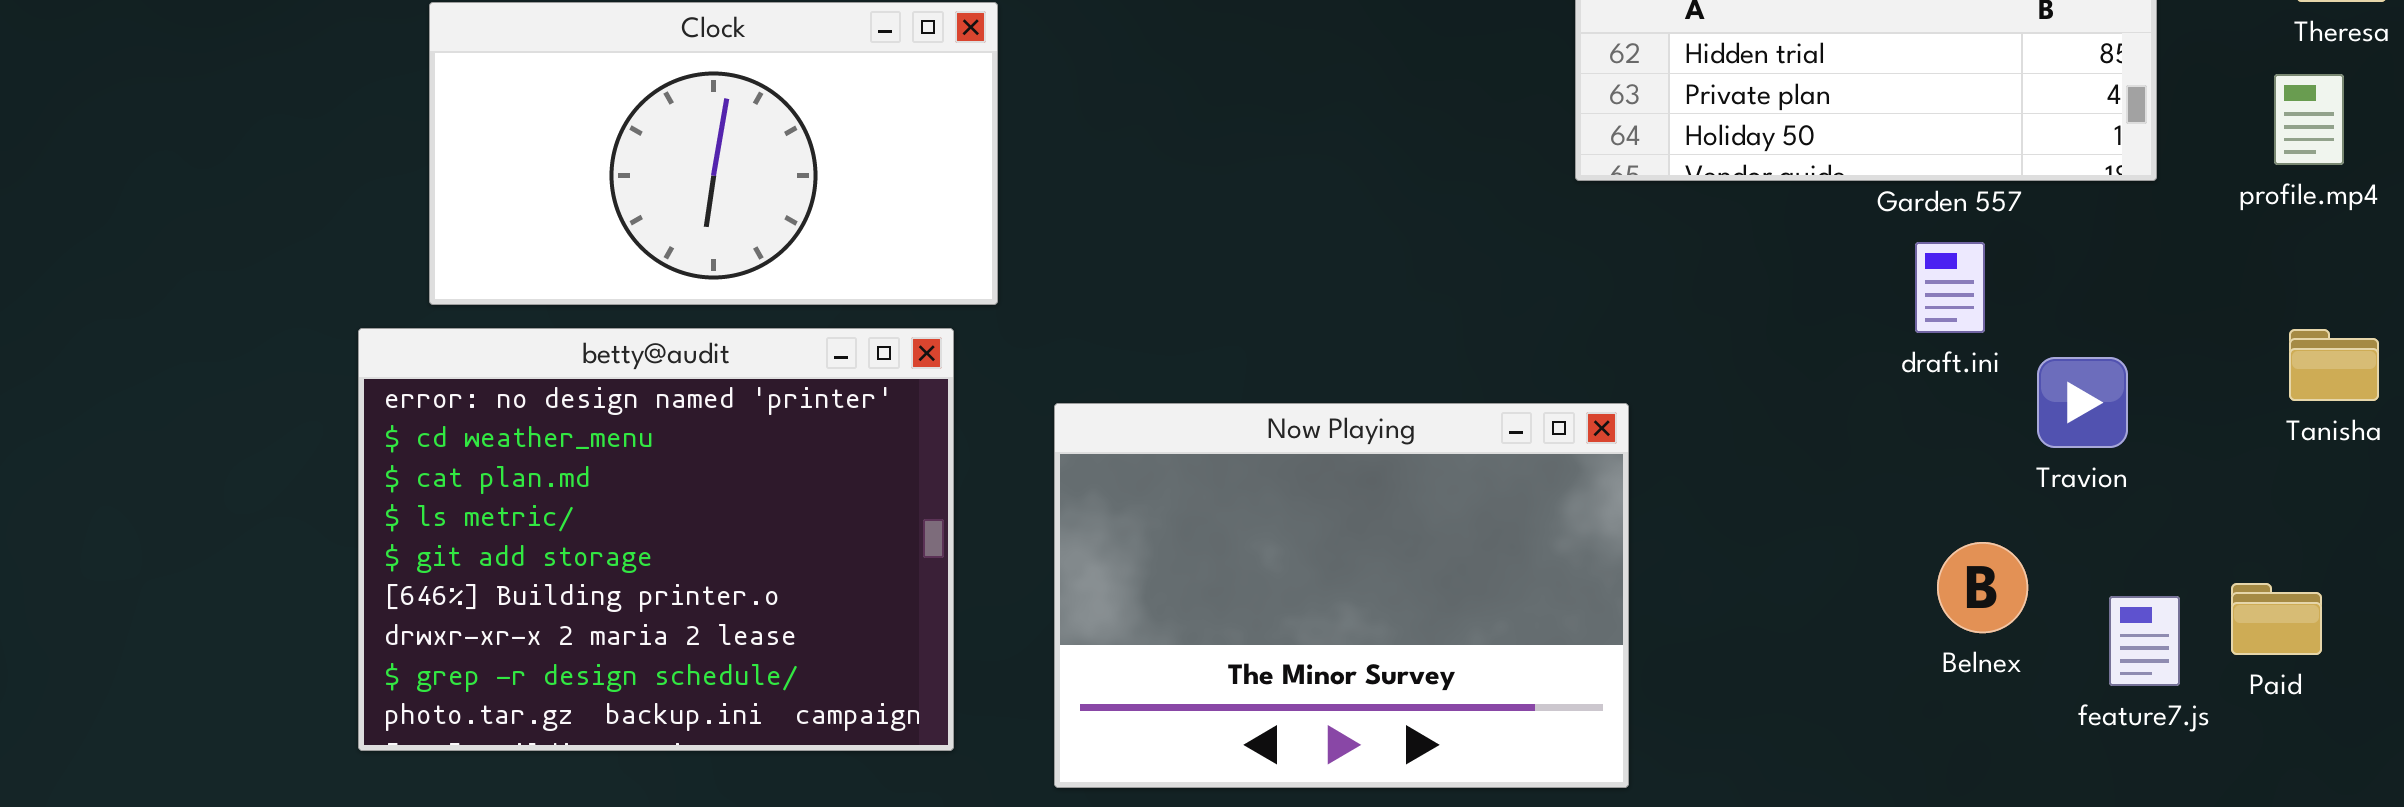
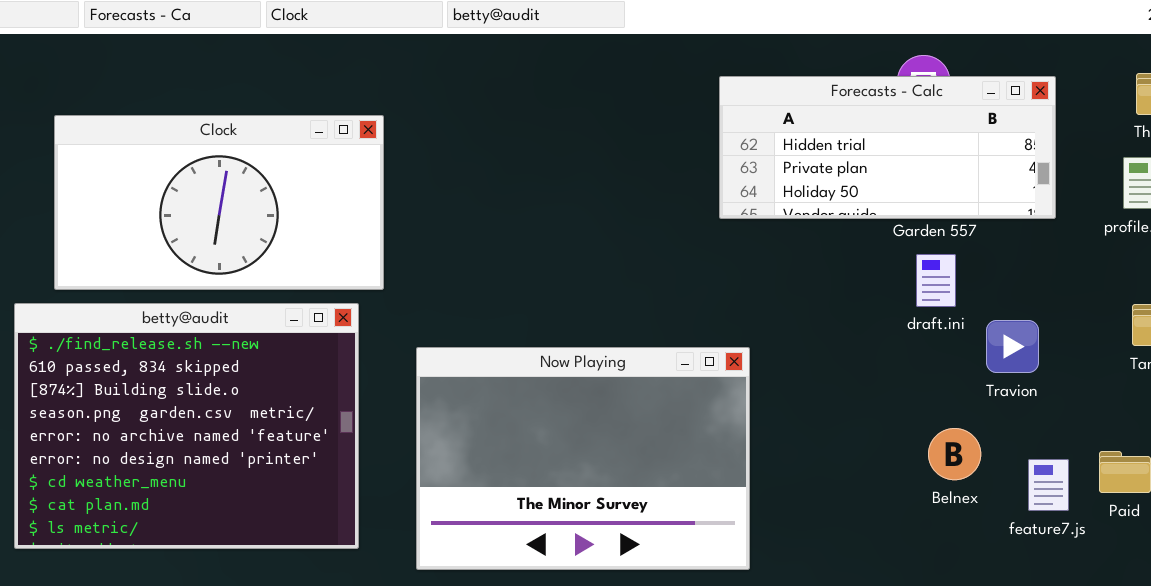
betty@audit: [358,328,954,751] -> [14,303,359,549], scrolled up 5 rows

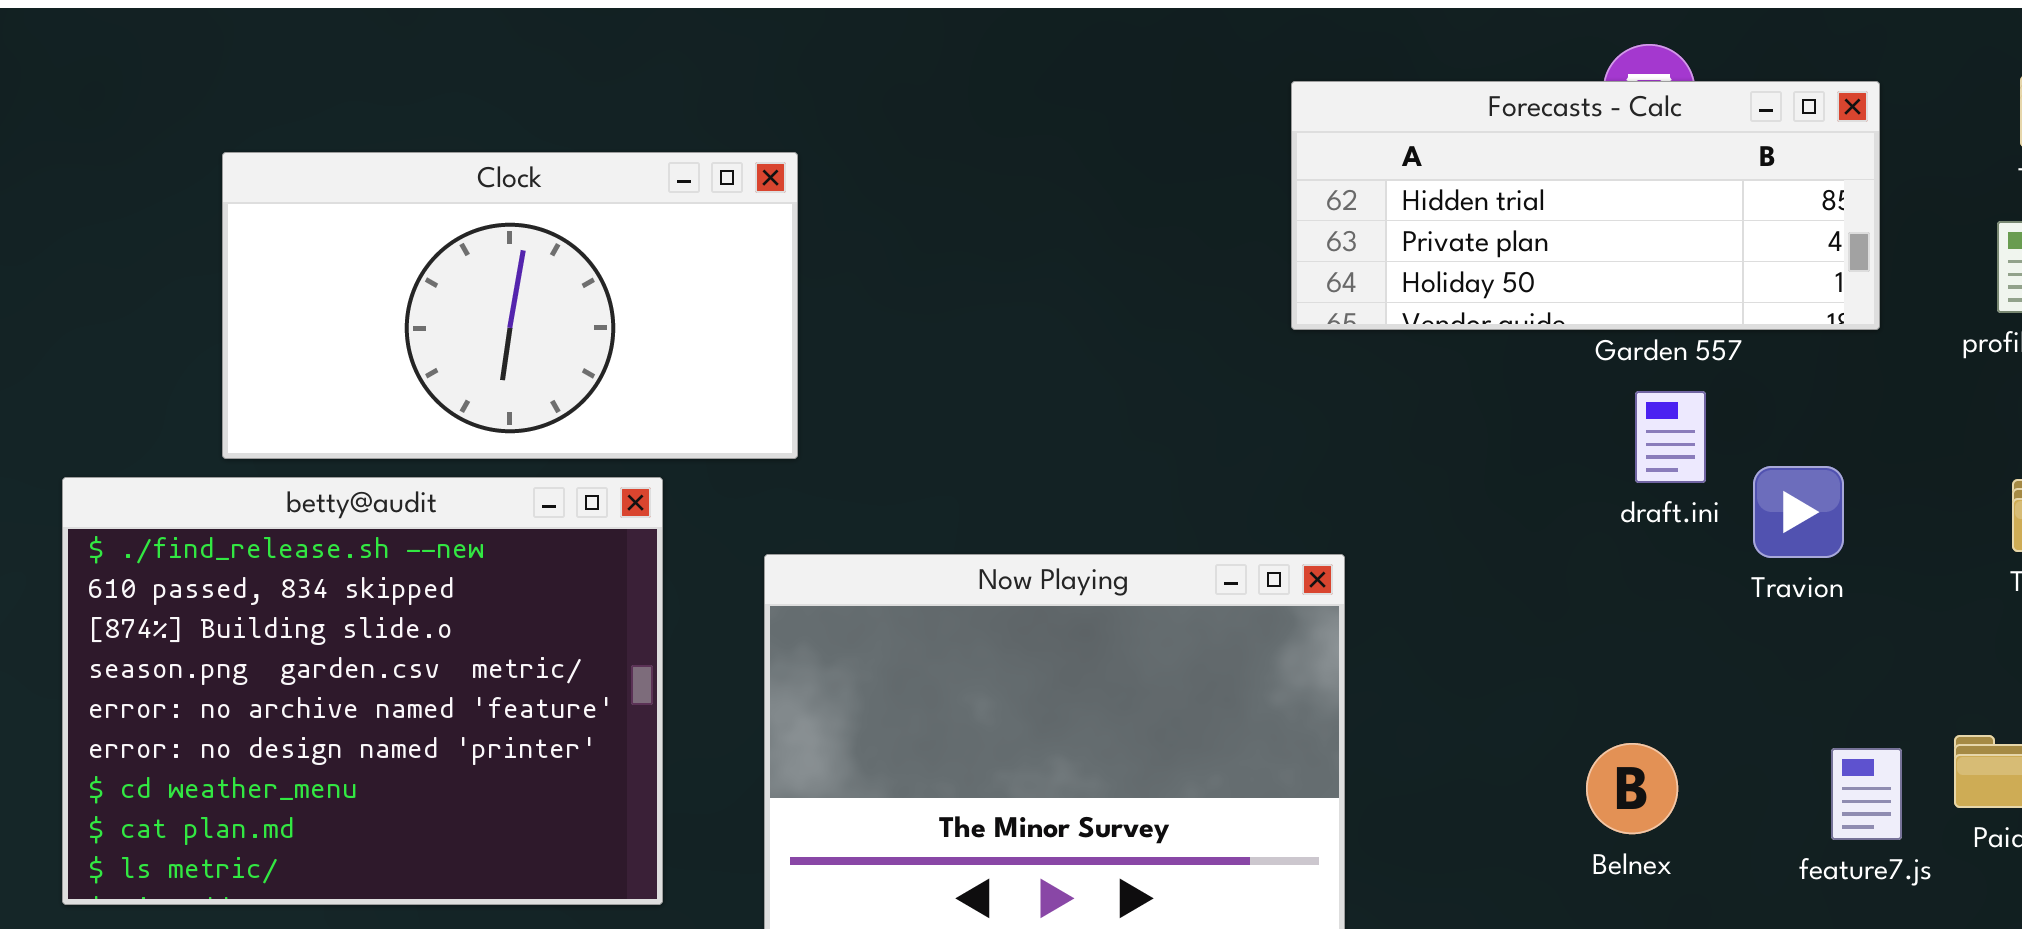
Clock: [54,115,384,290] -> [222,152,798,459], moved
Travion: [986,320,1039,373] -> [1753,466,1844,558], moved
Belnex: [928,428,981,480] -> [1586,743,1678,834], moved

